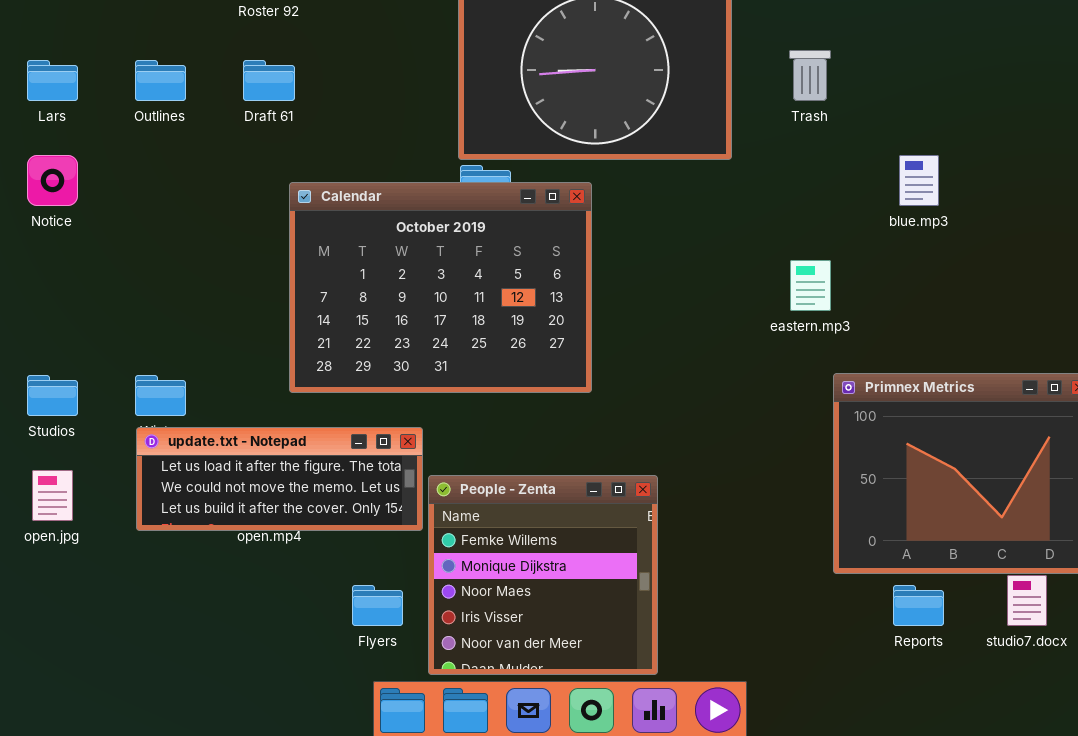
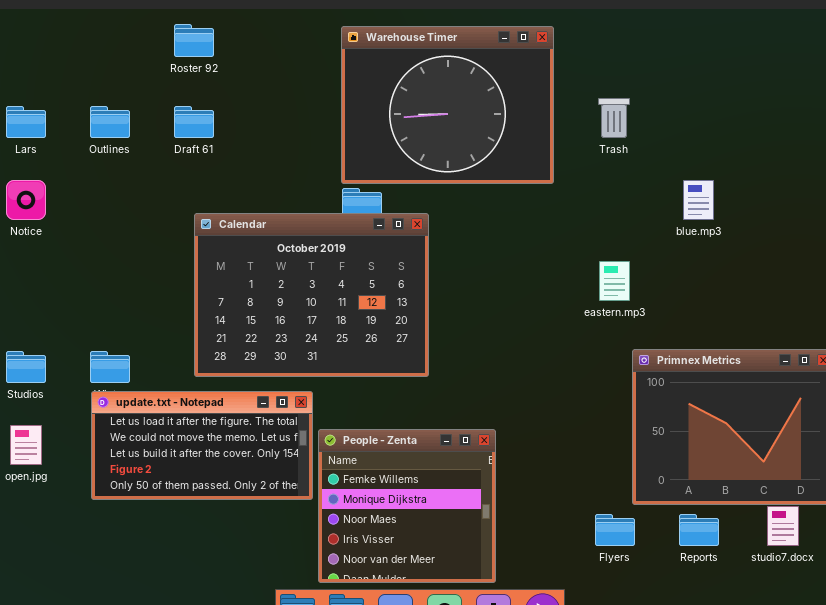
Calendar: [289,182,592,393] -> [194,213,429,377], moved
update.txt - Notepad: [136,427,423,531] -> [91,391,313,500], resized
Flyers: [352,585,403,626] -> [595,514,635,546], moved

